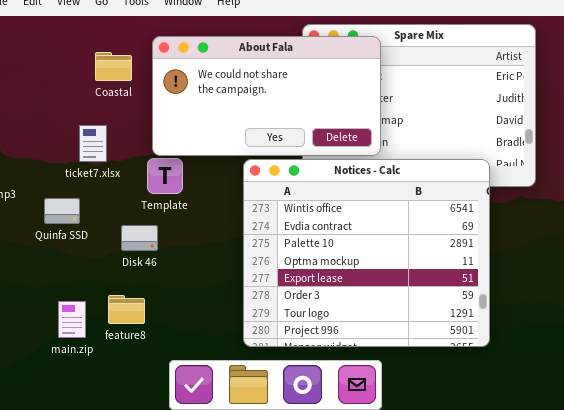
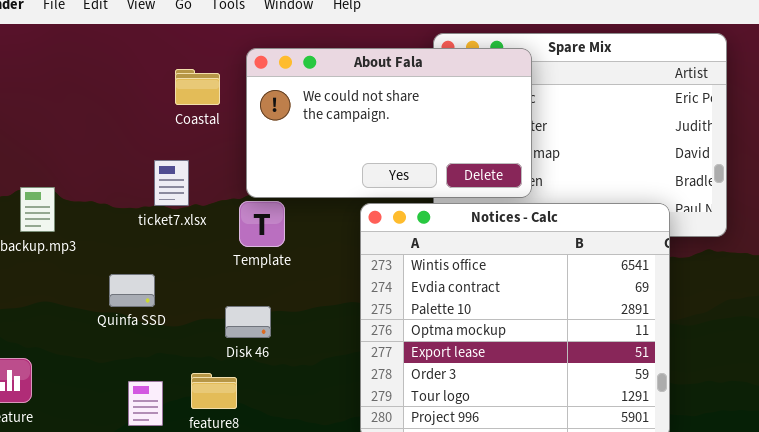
Quinfa SSD: [44,198,80,224] -> [109,274,155,307], moved
Disk 46: [121,225,158,251] -> [225,306,271,338], moved

